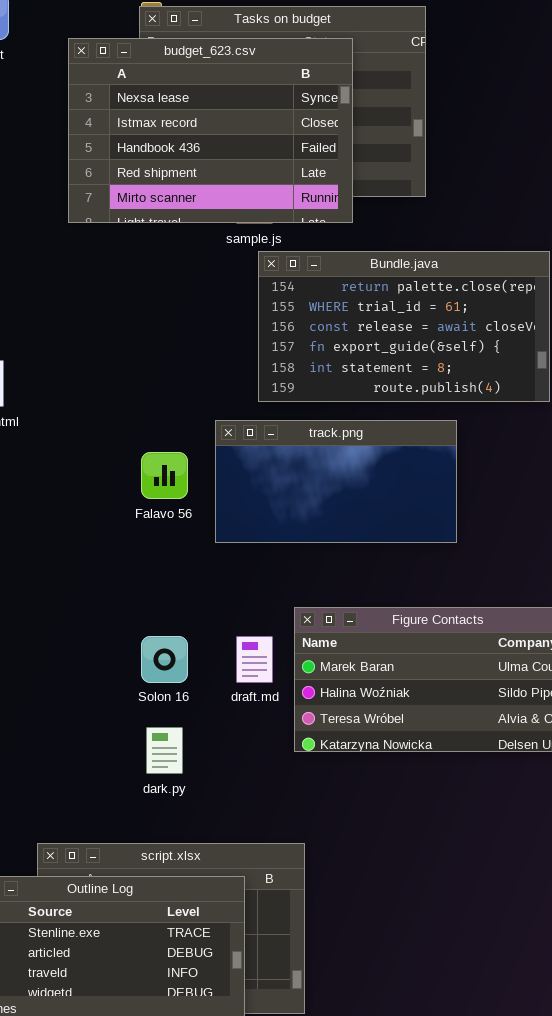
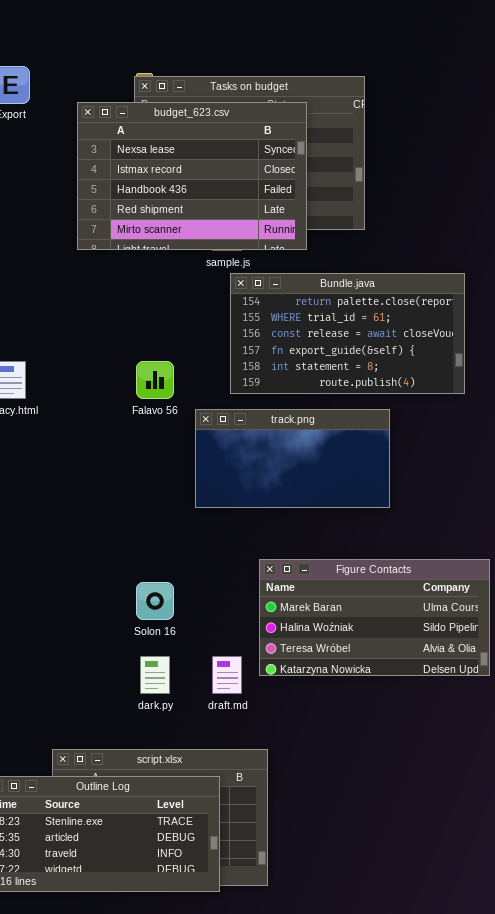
Falavo 56: [141,452,188,499] -> [136,361,174,399], moved
draft.md: [236,636,273,683] -> [212,656,242,694], moved

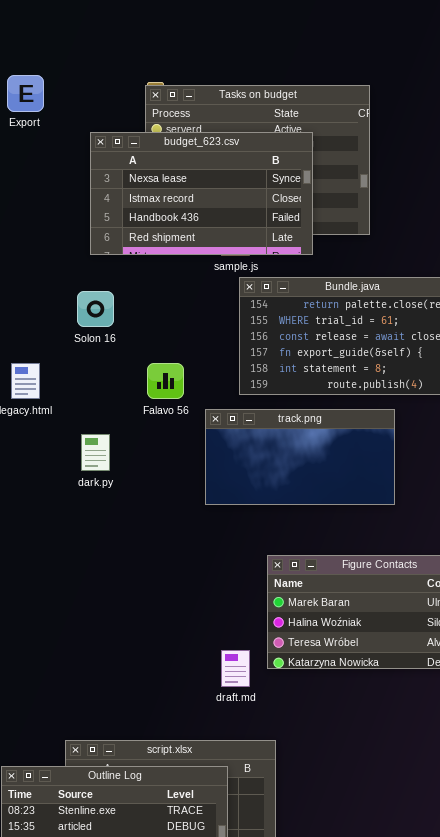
budget_623.csv: [77,102,307,250] -> [90,132,313,255], resized
Solon 16: [136,582,174,620] -> [77,291,114,327], moved
dark.py: [140,656,170,694] -> [81,434,110,471], moved

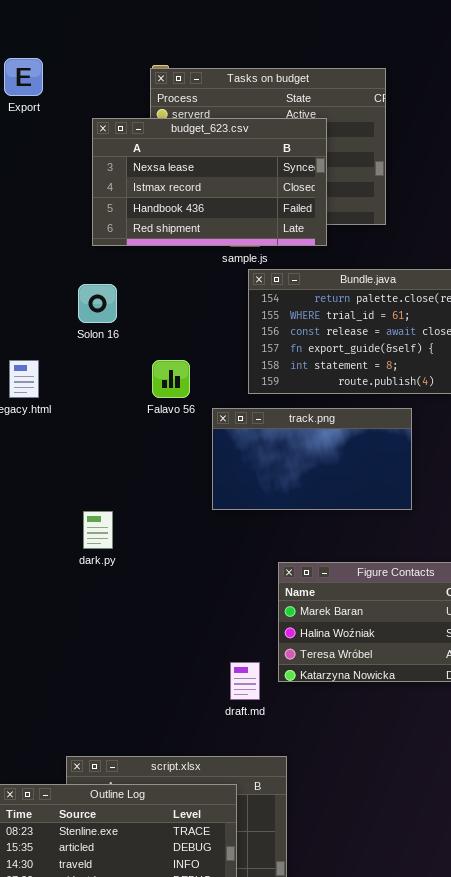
dark.py: [81,434,110,471] -> [83,511,113,549], moved

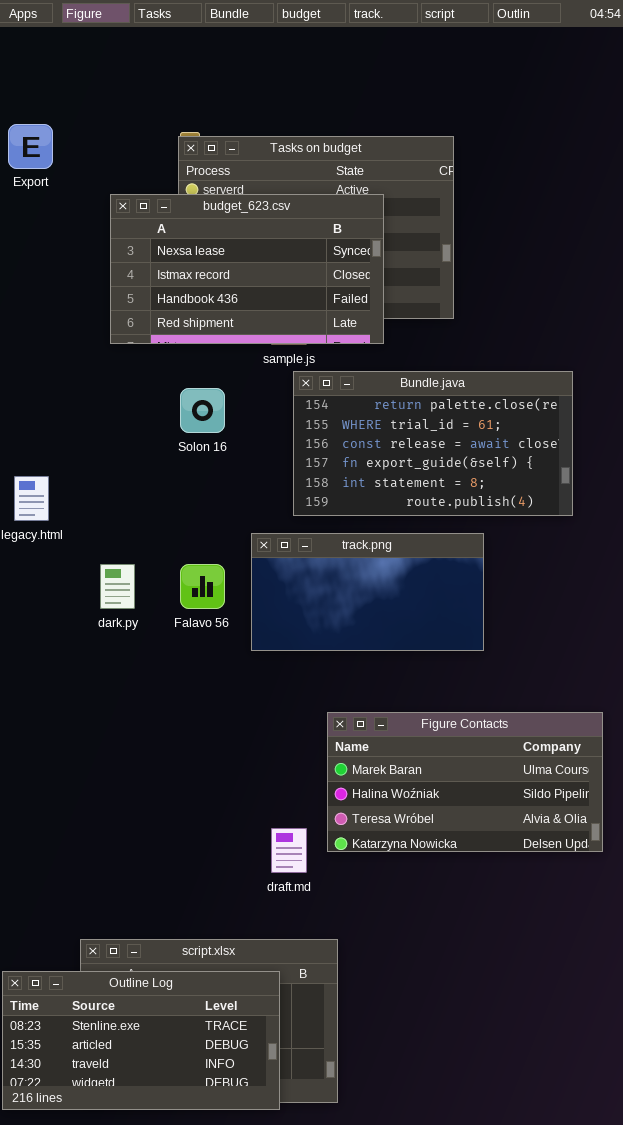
Solon 16: [78,284,117,323] -> [180,388,225,433], moved
Falavo 56: [152,360,190,398] -> [180,564,225,609], moved
dark.py: [83,511,113,549] -> [100,564,135,609], moved

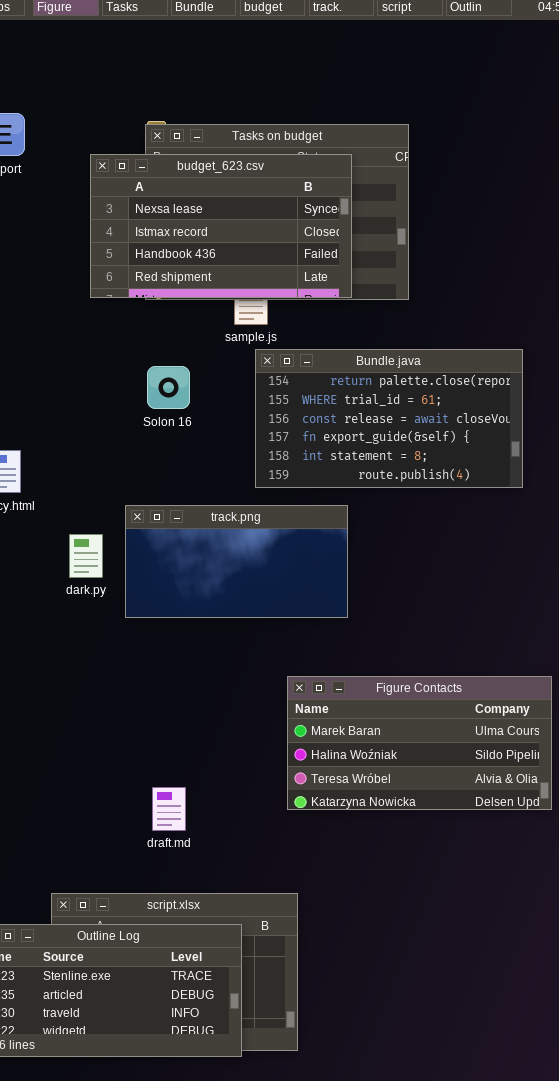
budget_623.csv: [110,194,384,344] -> [90,154,352,298], moved
track.png: [251,533,484,651] -> [125,505,348,618], moved
draft.md: [271,828,307,873] -> [152,787,186,831], moved

